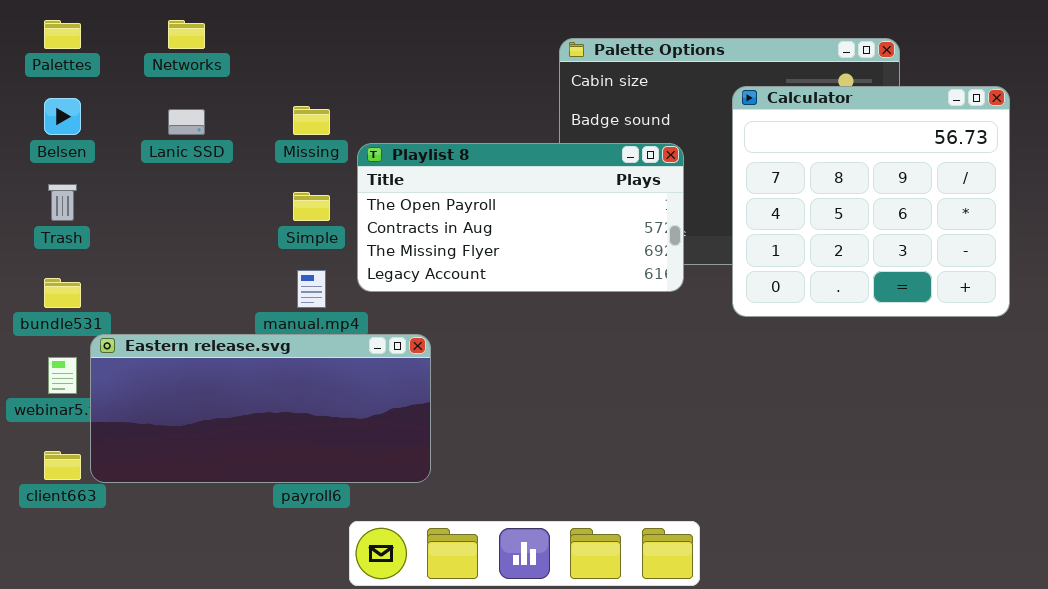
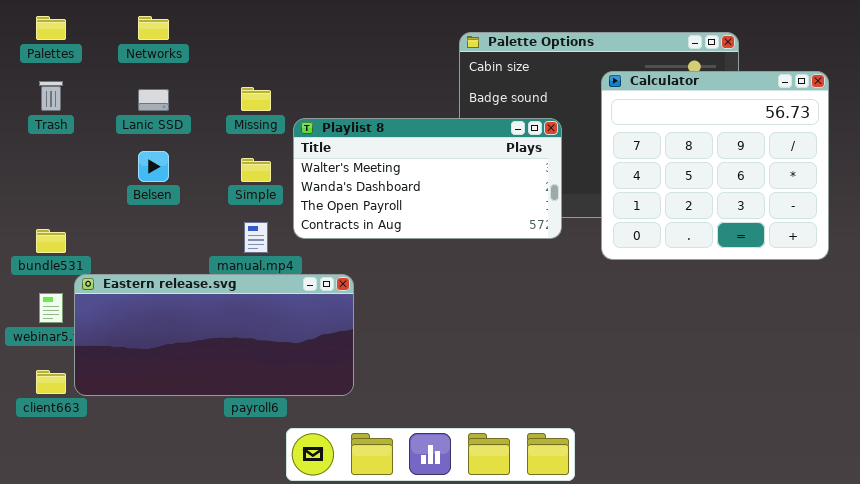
Belsen: [44,98,81,135] -> [138,151,169,182], moved
Playlist 8: [357,143,684,292] -> [293,118,562,239], scrolled up 2 rows
Trash: [48,184,77,221] -> [39,81,63,111], moved

